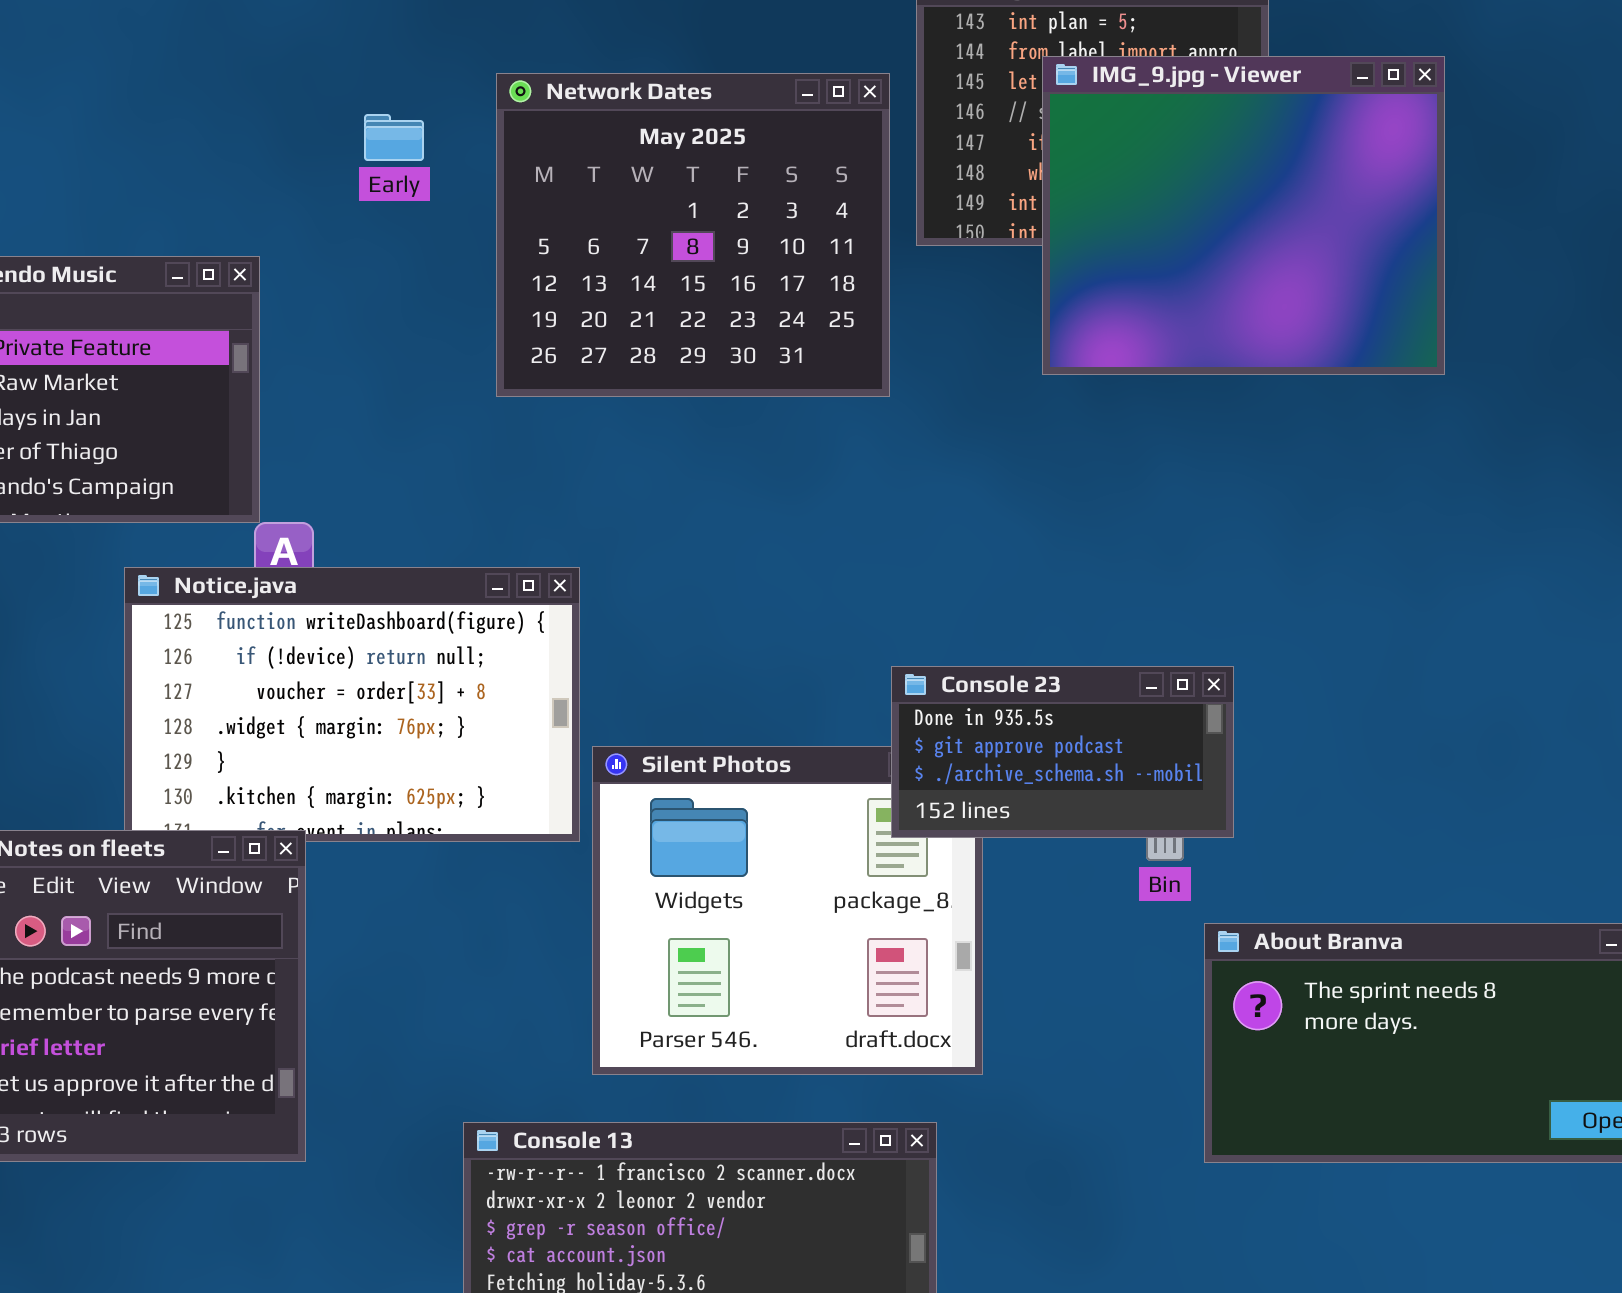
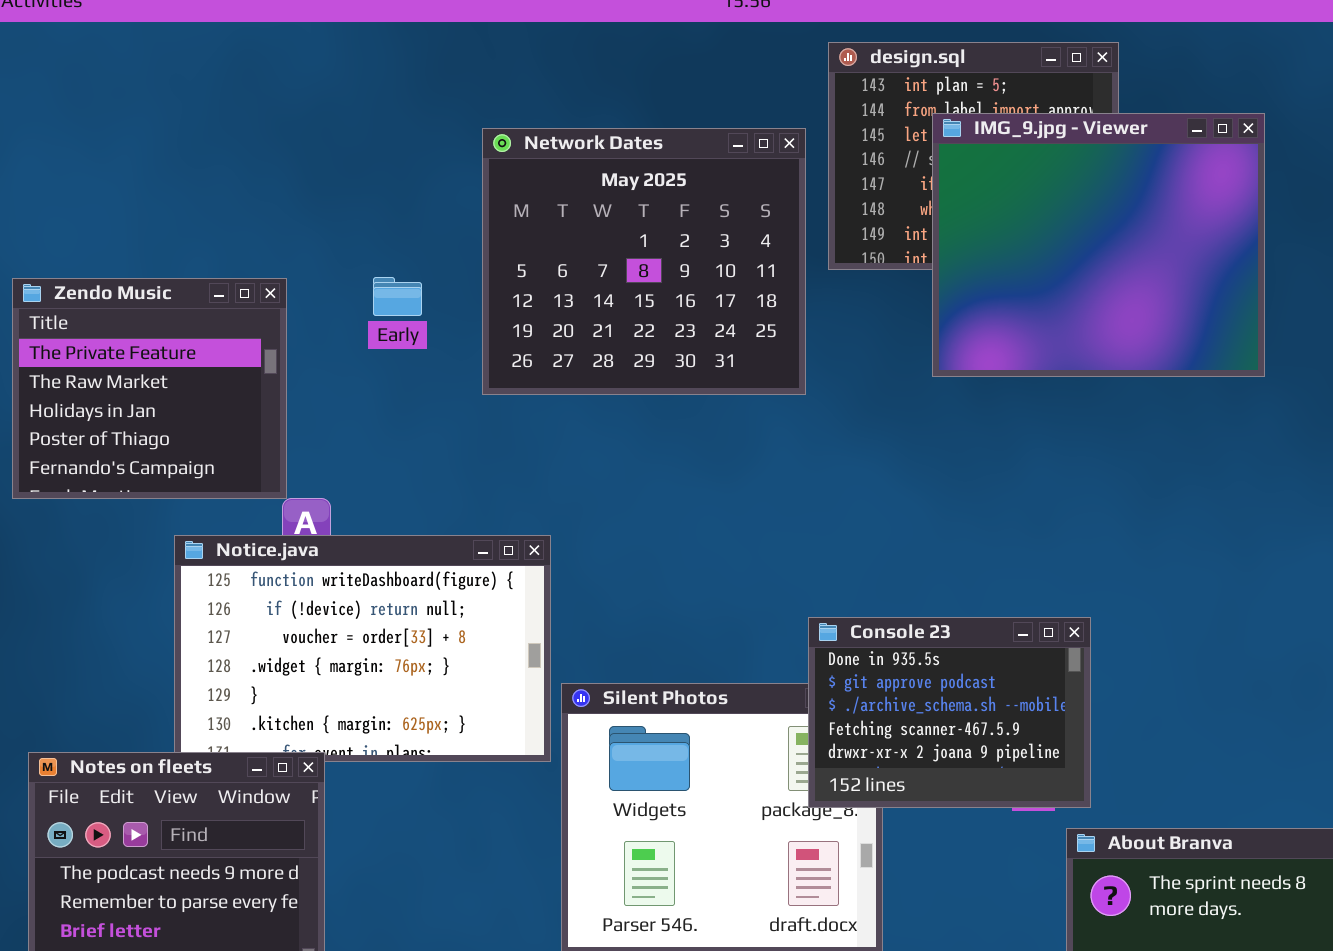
Early: [364,114,424,161] -> [373,277,422,316], moved
Console 23: [891,666,1234,838] -> [808,617,1091,808], resized

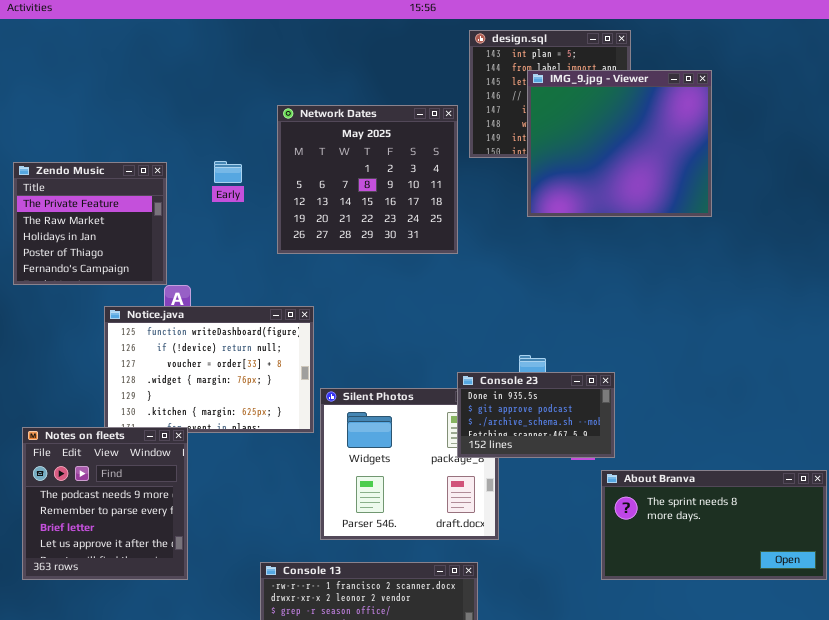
Network Dates: [482,128,806,395] -> [277,105,458,254], moved
Console 23: [808,617,1091,808] -> [457,372,615,458], resized

